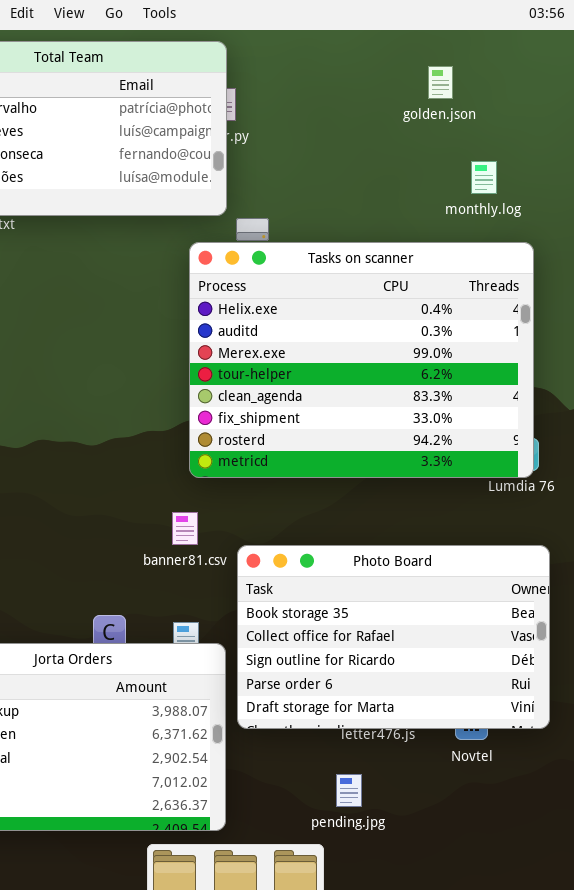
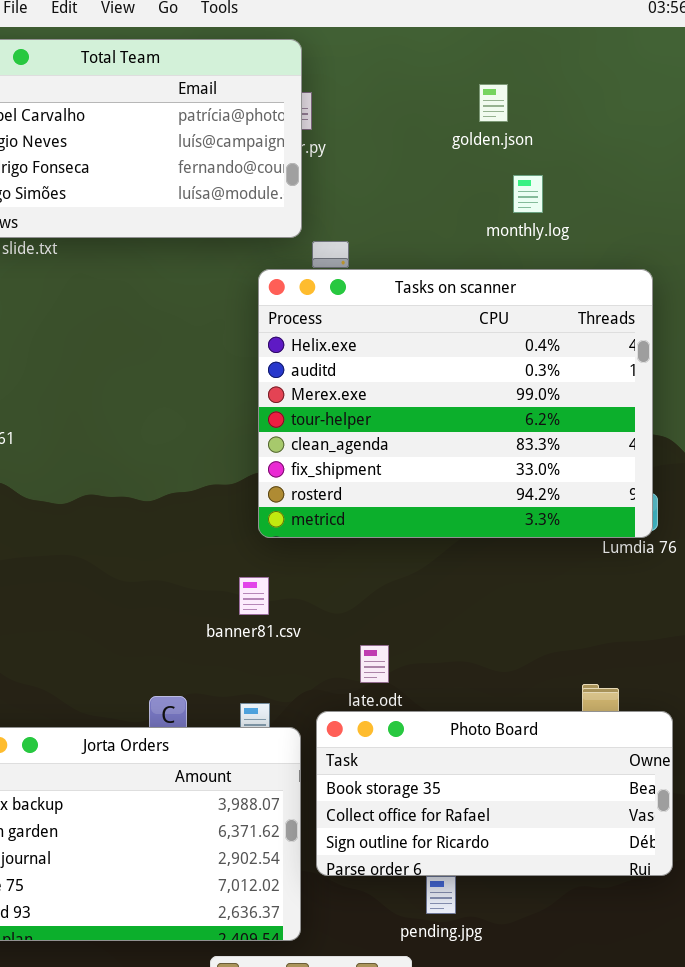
golden.json: [428,66,453,99] -> [479,84,508,122], moved
monthly.log: [471,161,497,194] -> [513,175,543,213], moved
Photo Board: [237,545,550,729] -> [316,711,673,876], moved, resized

